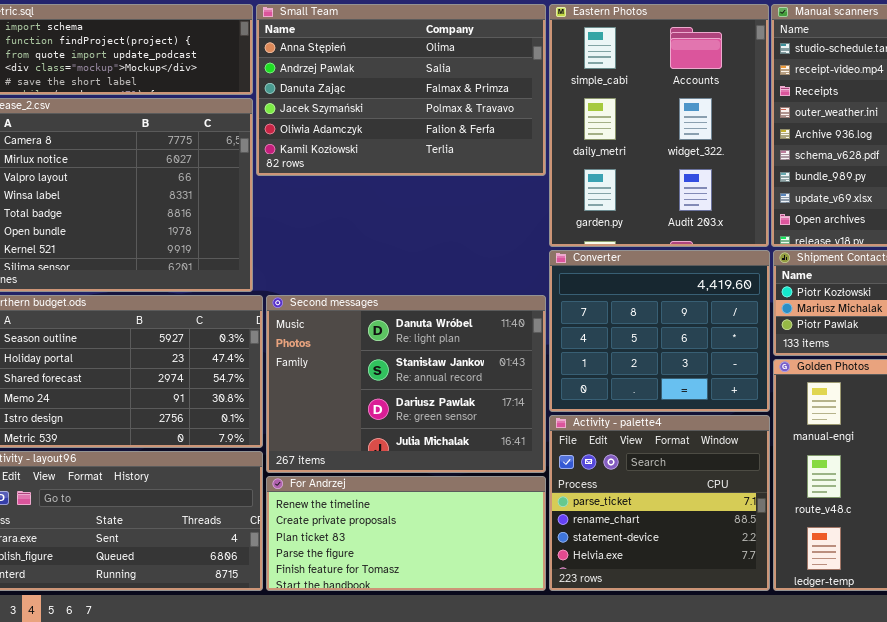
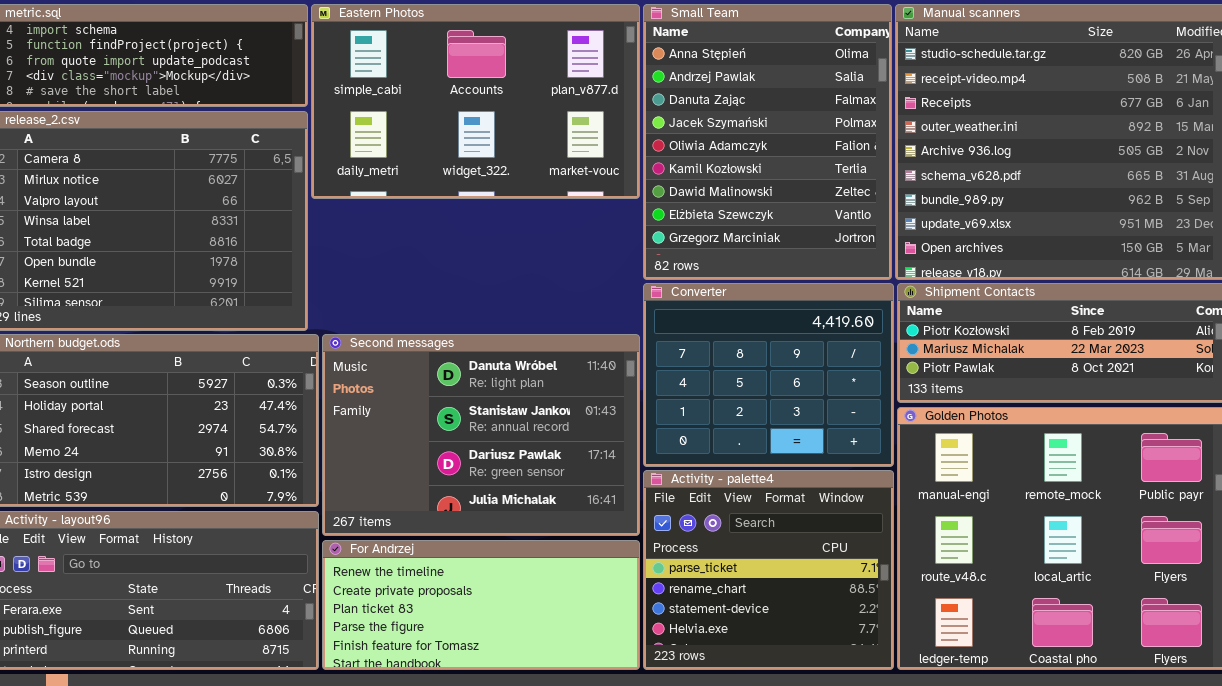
Small Team: [256,4,546,176] -> [643,4,892,280], moved, resized
Eastern Photos: [549,4,769,247] -> [311,4,640,199], moved, resized

